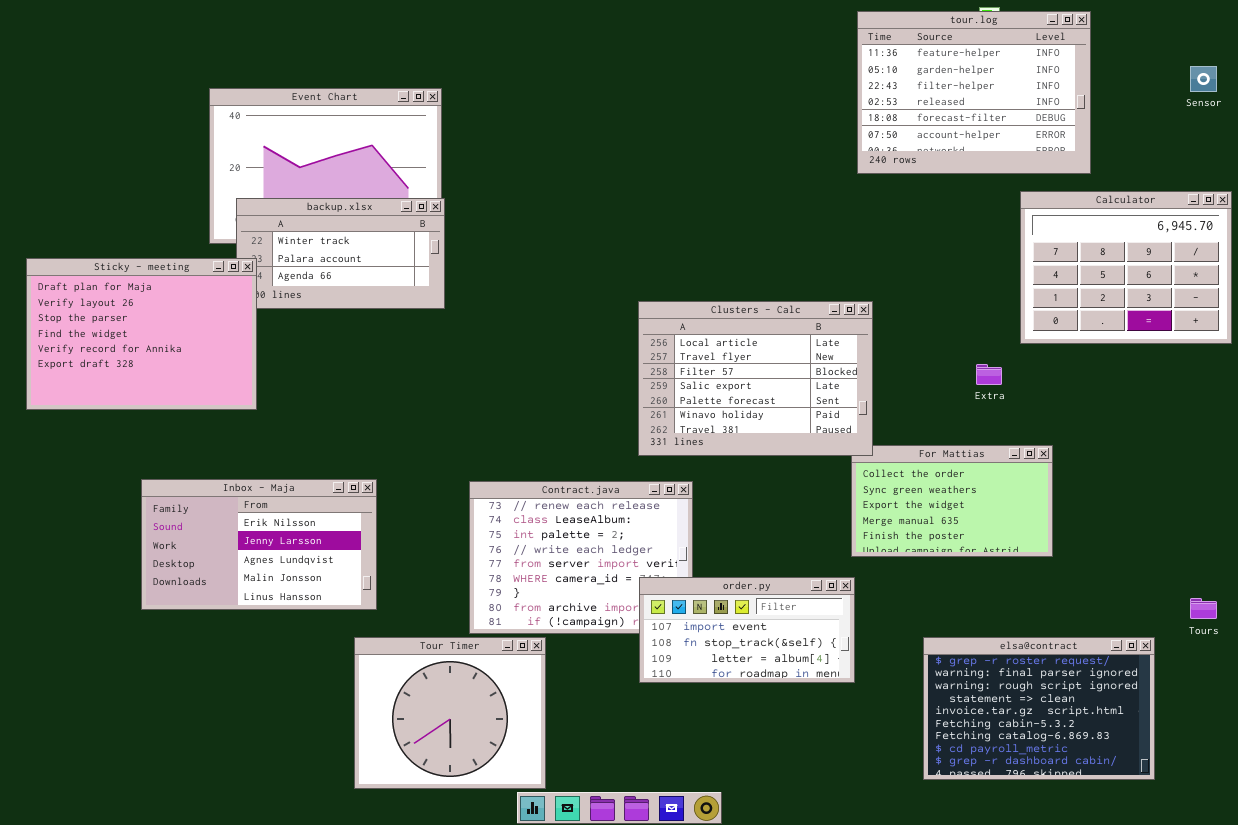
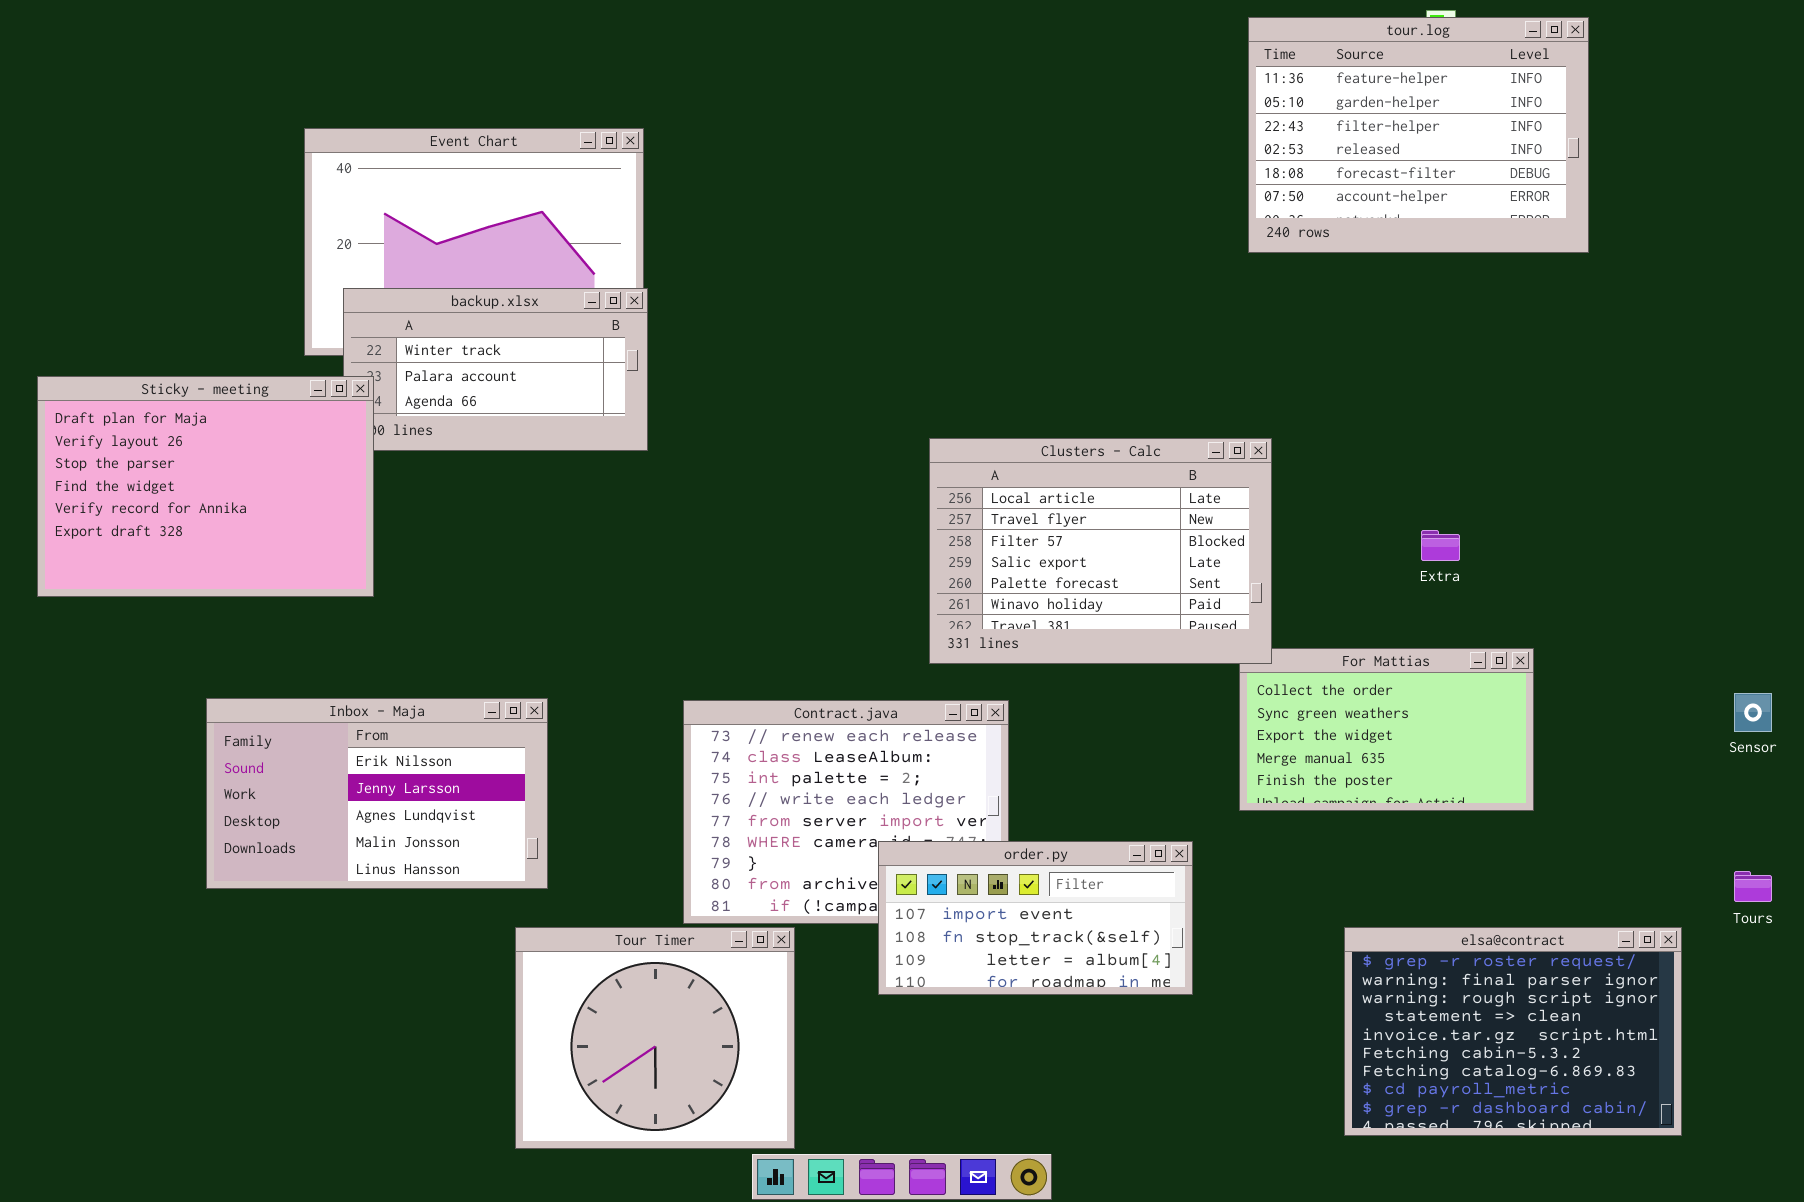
Sensor: [1190,66,1217,92] -> [1734,693,1772,732], moved
Calculator: [1020,191,1232,344] -> none, closed
order.py: [639,577,855,683] -> [878,841,1193,995], moved

